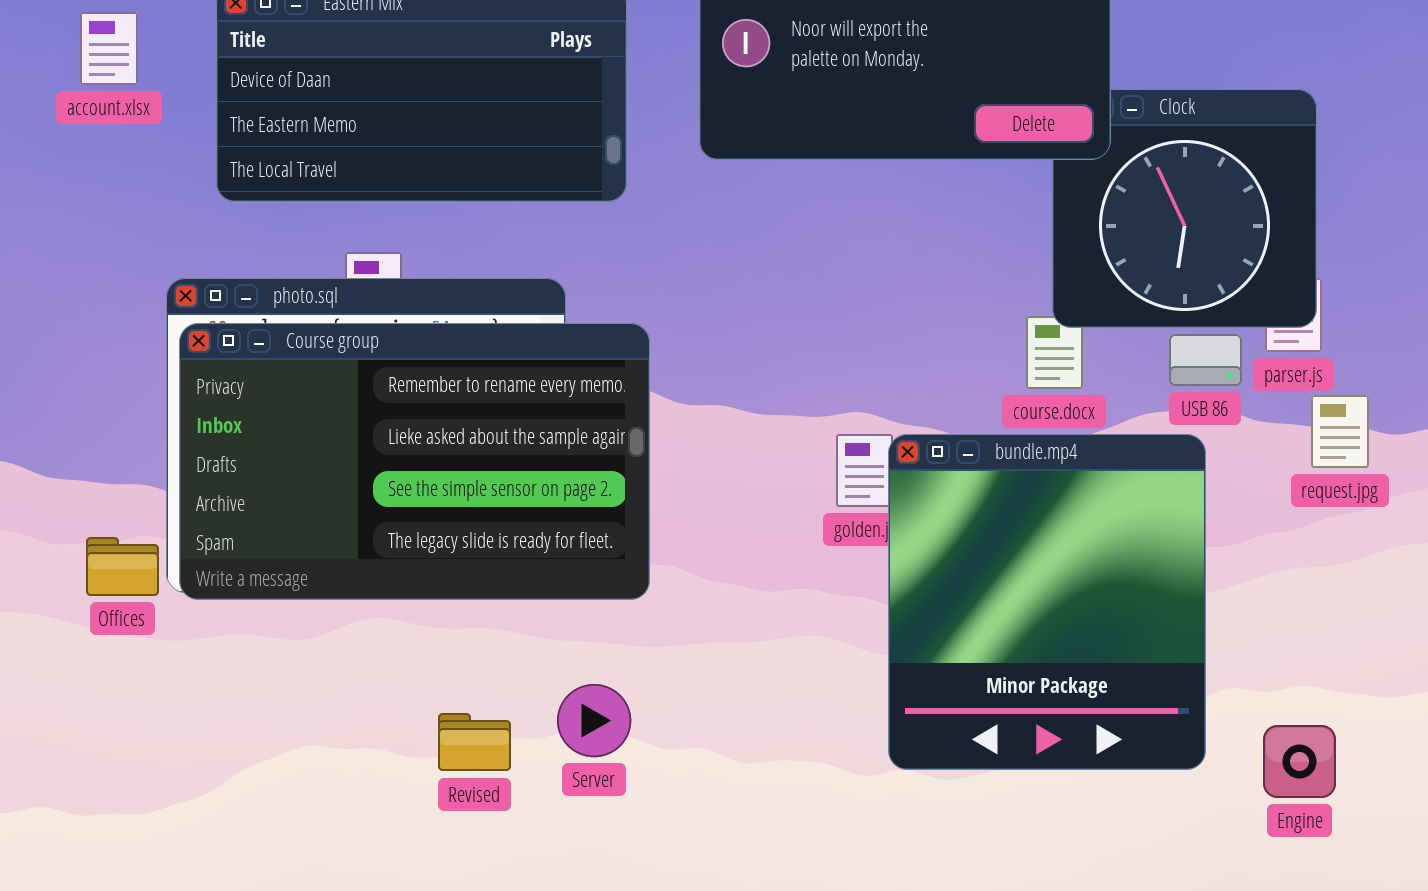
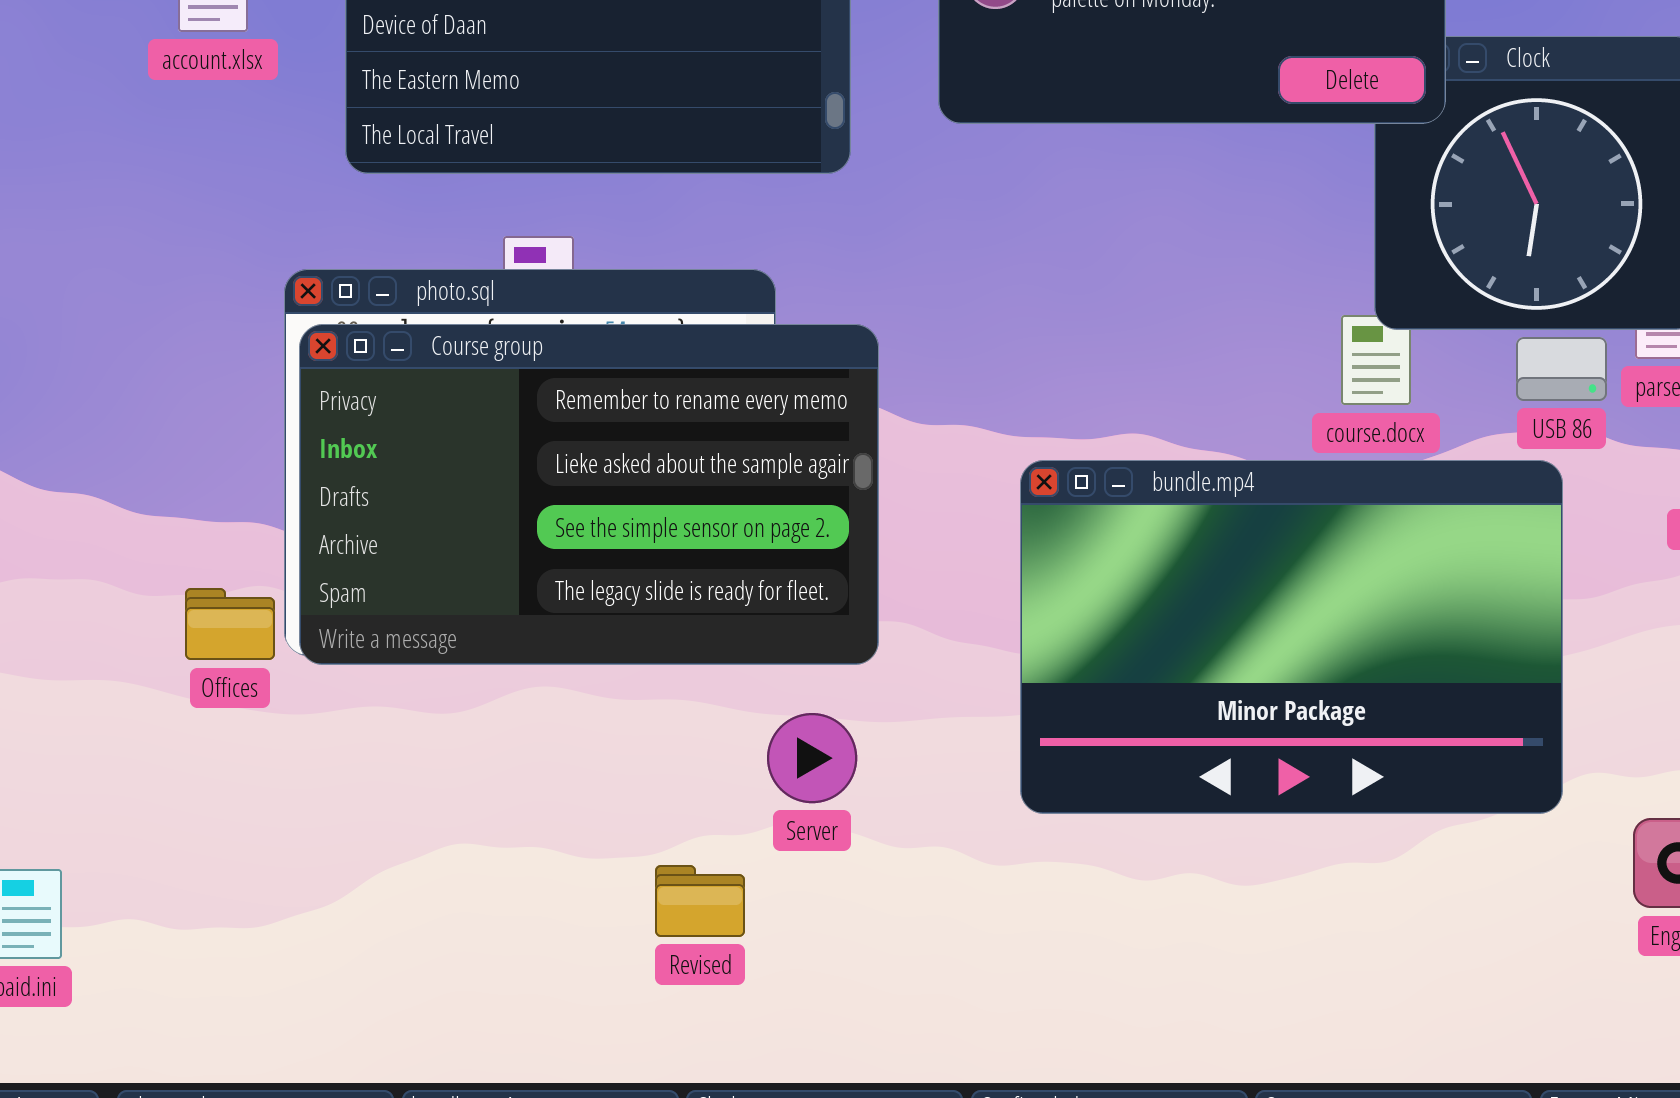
bundle.mp4: [888,434,1206,770] -> [1020,460,1563,814], resized
Server: [557,684,631,757] -> [767,713,857,803], moved
Revised: [438,713,511,771] -> [655,865,745,937], moved

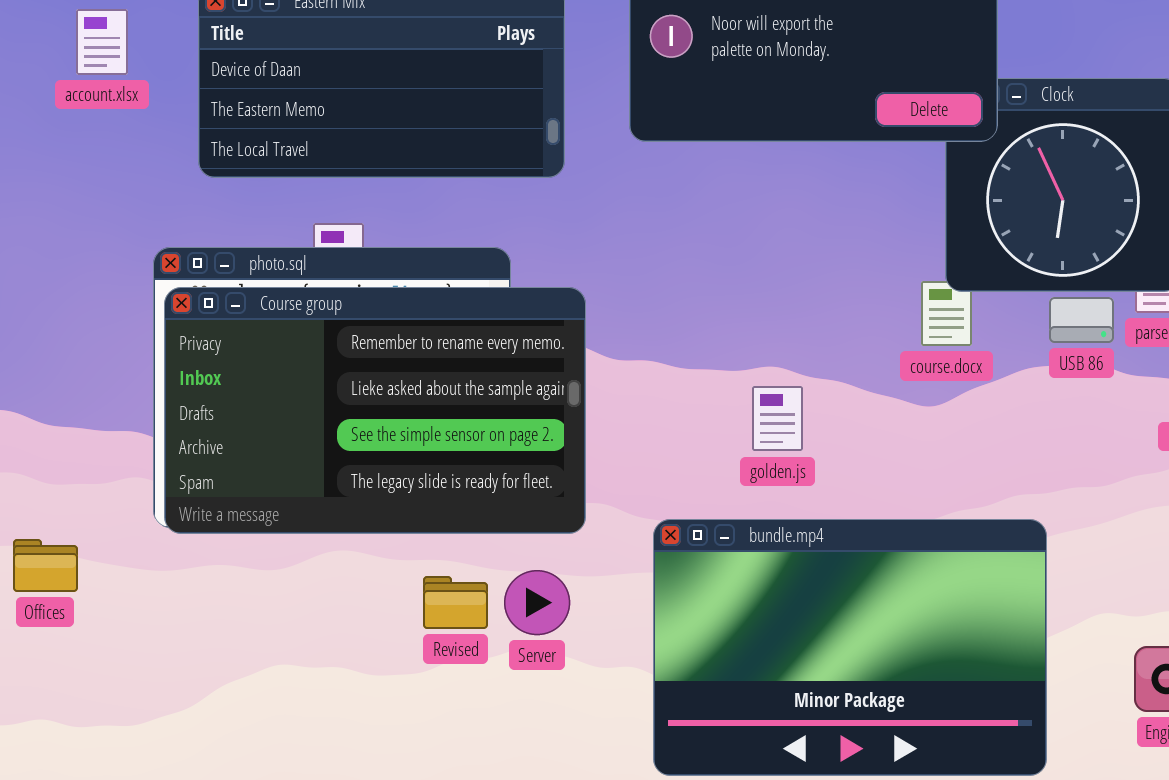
bundle.mp4: [1020,460,1563,814] -> [653,519,1047,776], moved
Offices: [185,588,275,660] -> [13,539,78,592], moved
Revised: [655,865,745,937] -> [423,576,488,629], moved

